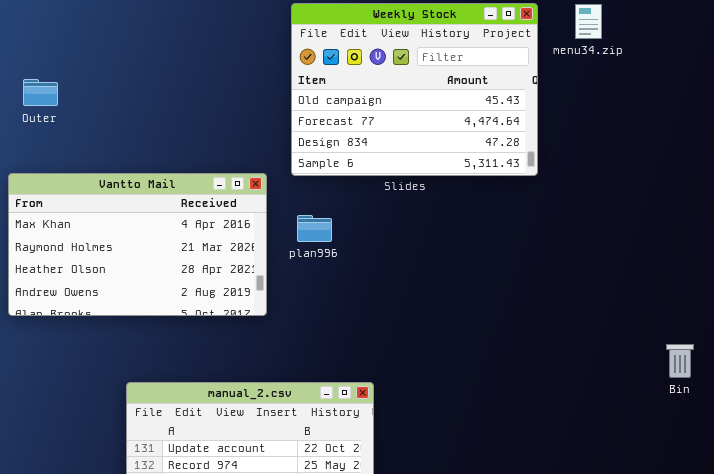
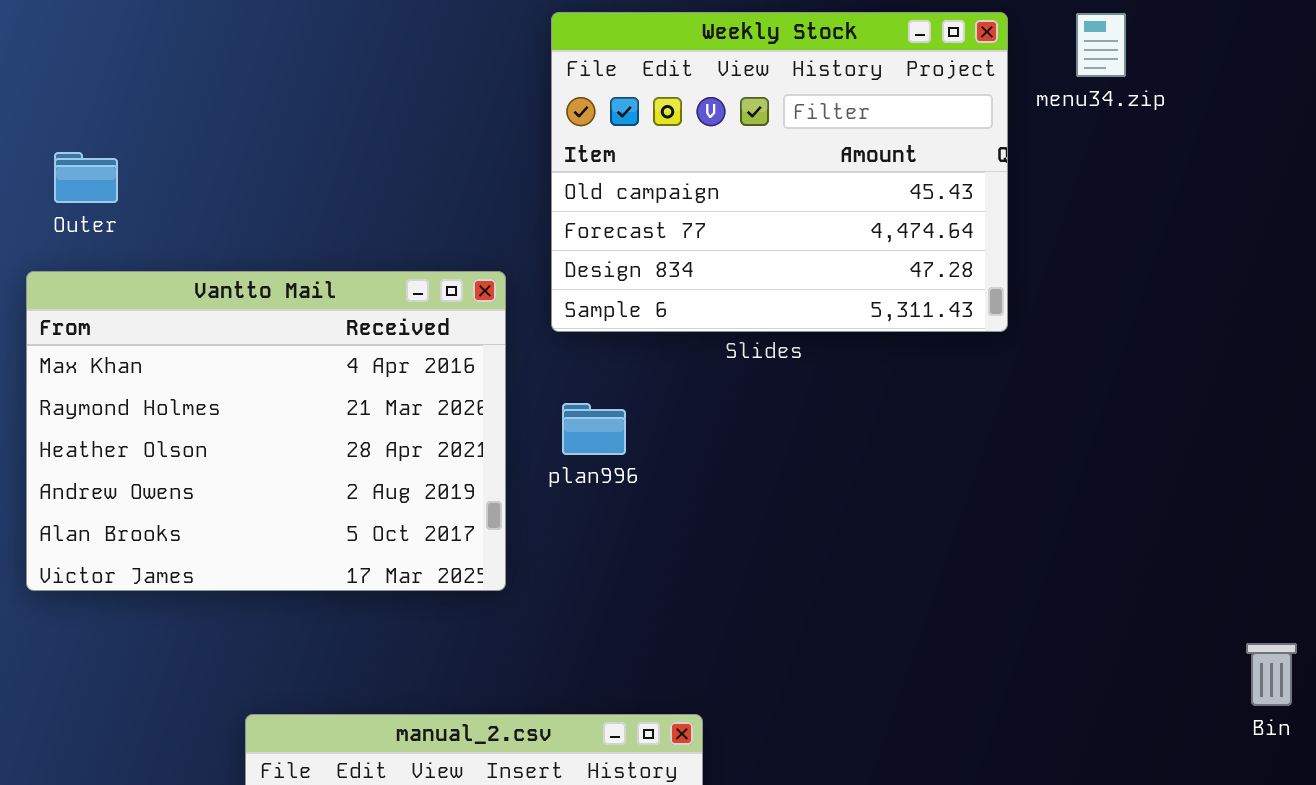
Vantto Mail: [8,173,267,316] -> [26,271,506,591], resized

